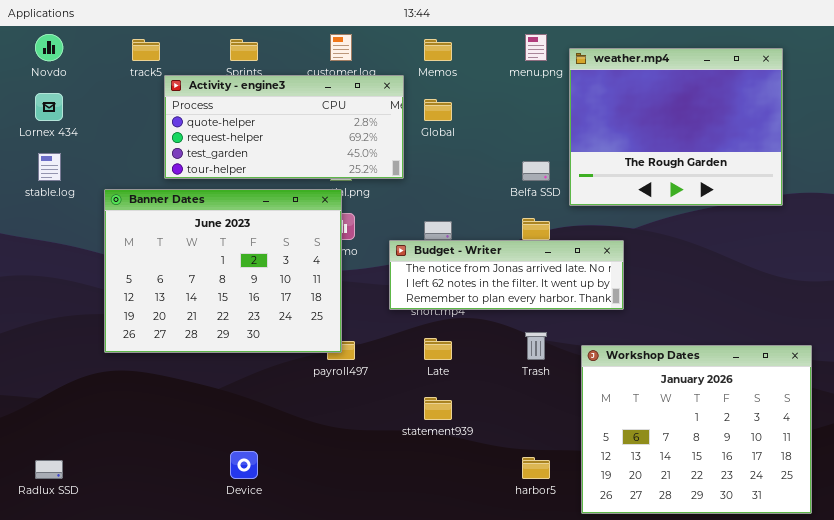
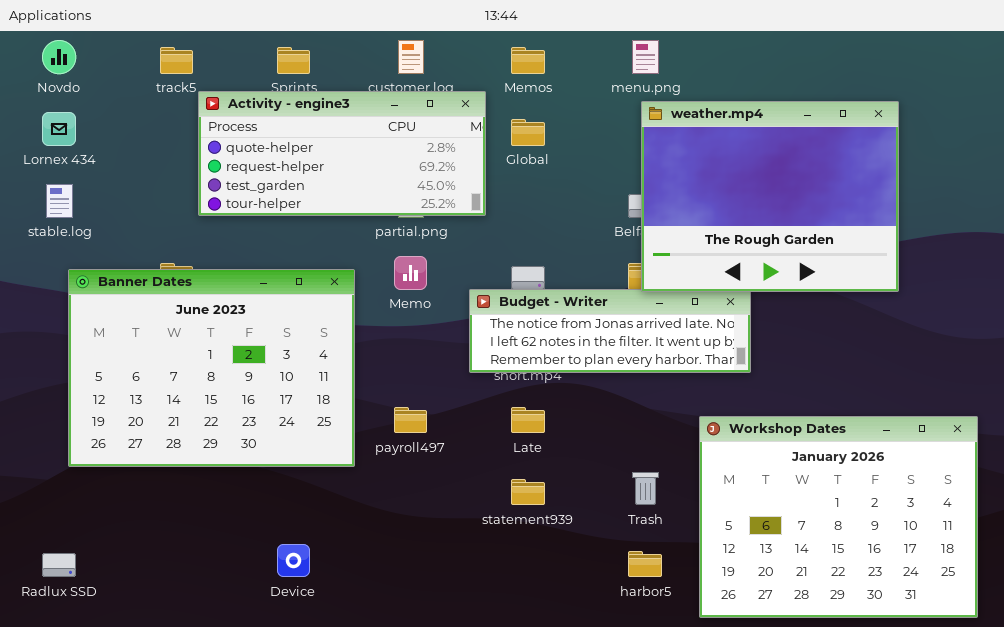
weather.mp4: [569,48,783,206] -> [641,101,899,292], moved
Banner Dates: [104,189,342,353] -> [68,269,355,467], moved
Trash: [525,332,547,360] -> [632,472,659,505], moved

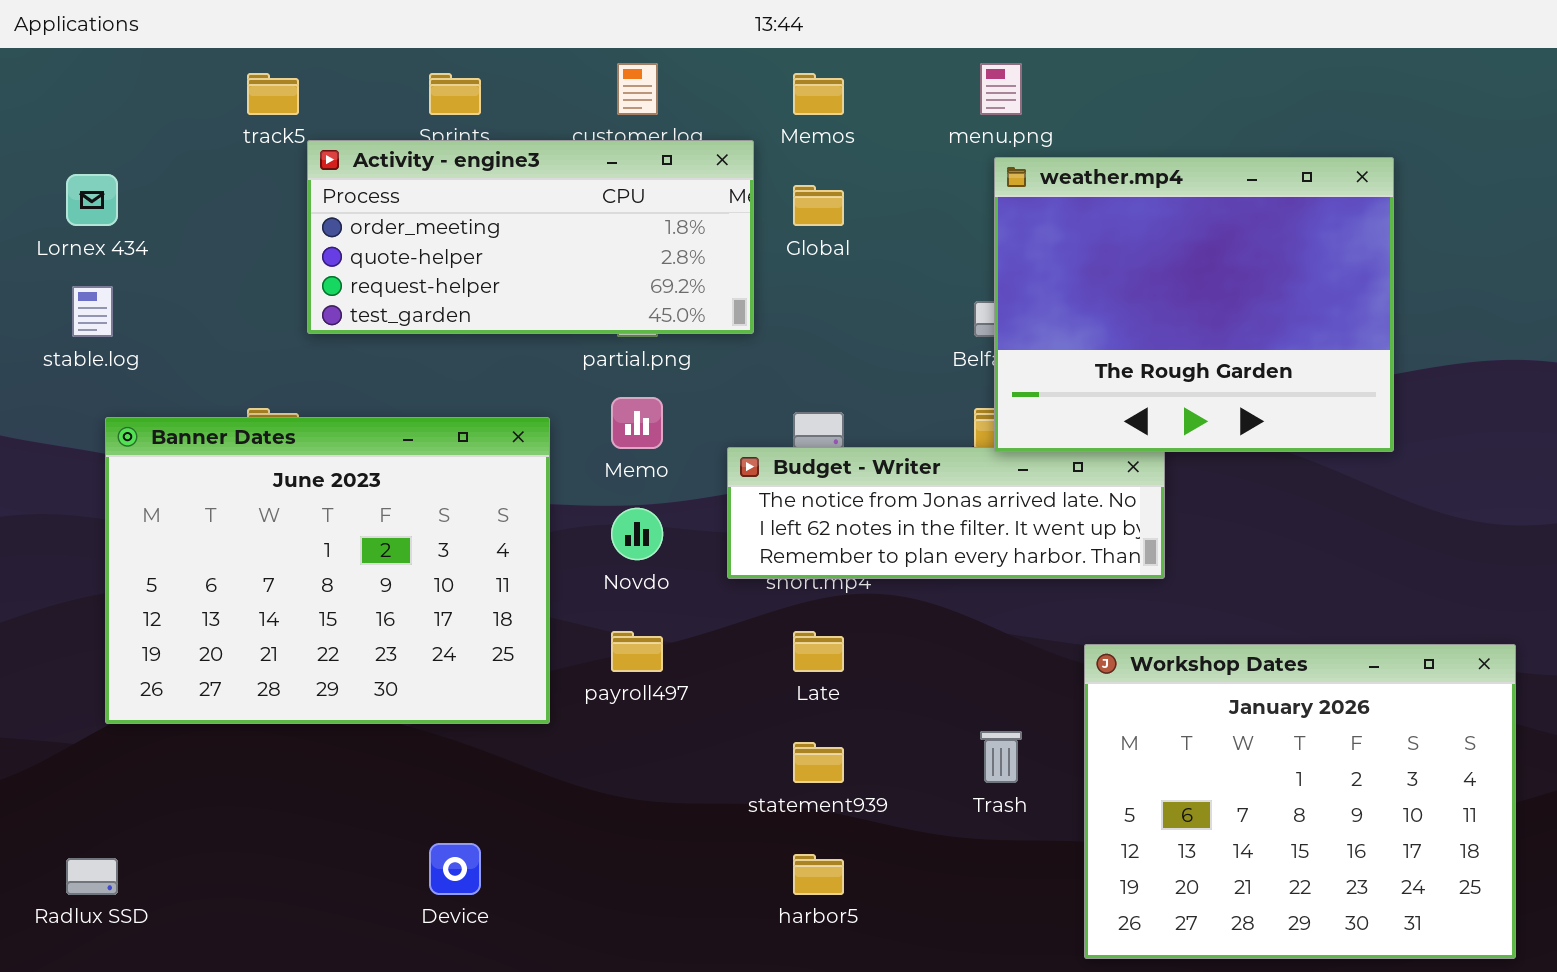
Novdo: [42,40,76,74] -> [611,508,663,560], moved
Activity - engine3: [198,91,486,216] -> [307,140,754,334], scrolled up 1 row
harbor5: [628,551,662,577] -> [793,854,844,895], moved

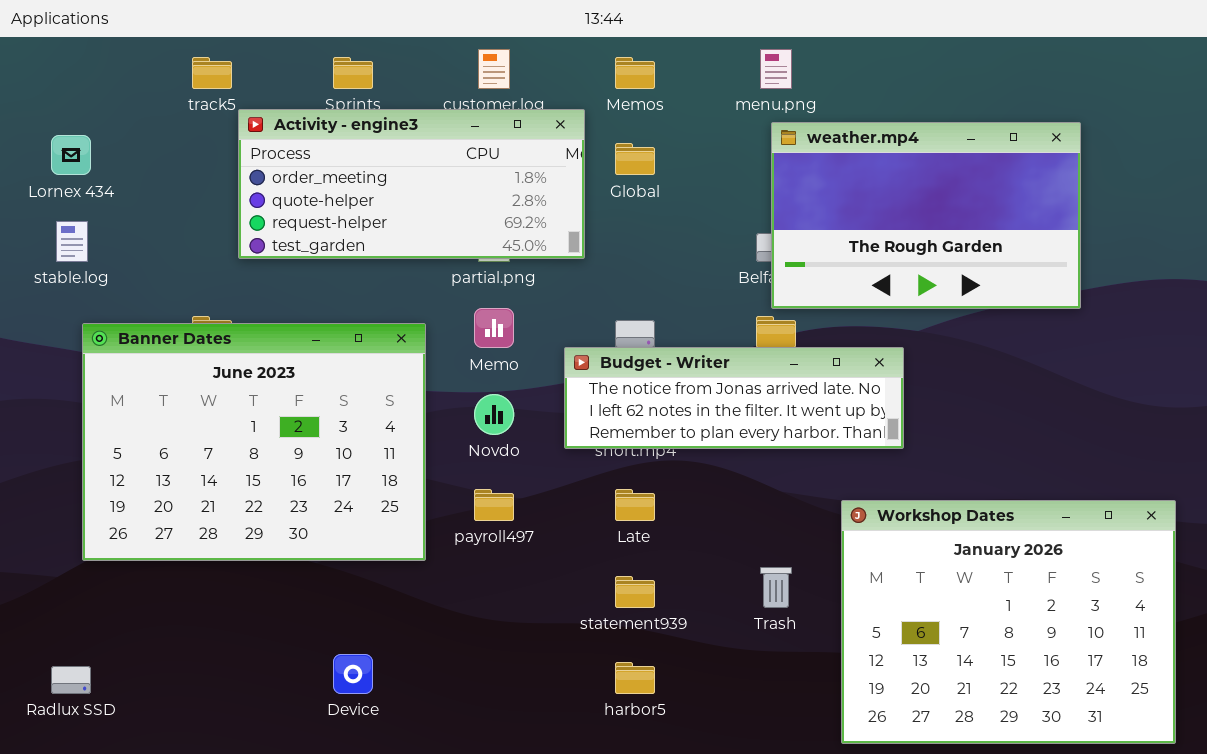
weather.mp4: [994,157,1394,452] -> [771,122,1081,309], resized

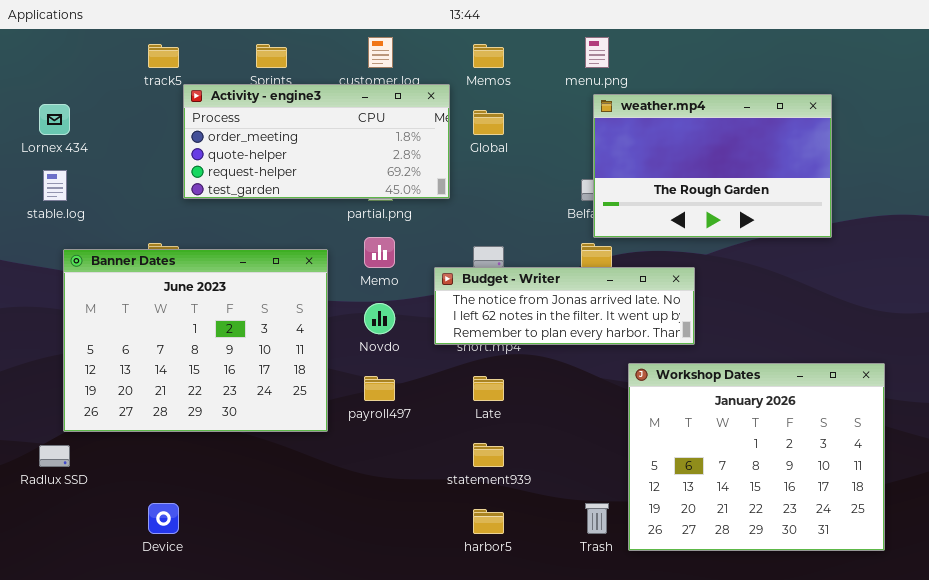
Workshop Dates: [841,500,1176,744] -> [628,363,885,551], moved
Trash: [760,567,792,608] -> [585,503,609,534], moved
Device: [333,654,373,694] -> [148,503,179,534], moved
Radlux SSD: [51,666,91,694] -> [39,445,70,467], moved

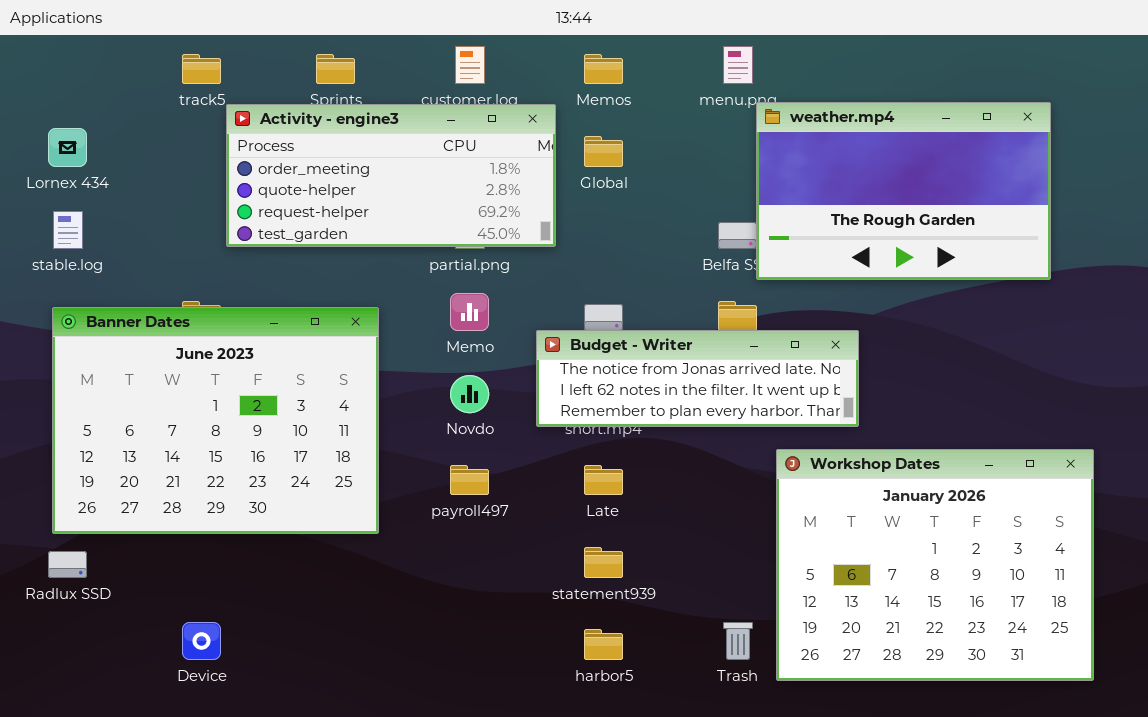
weather.mp4: [593,94,832,238] -> [756,102,1051,280], moved
Banner Dates: [63,249,328,432] -> [52,307,379,534], moved

